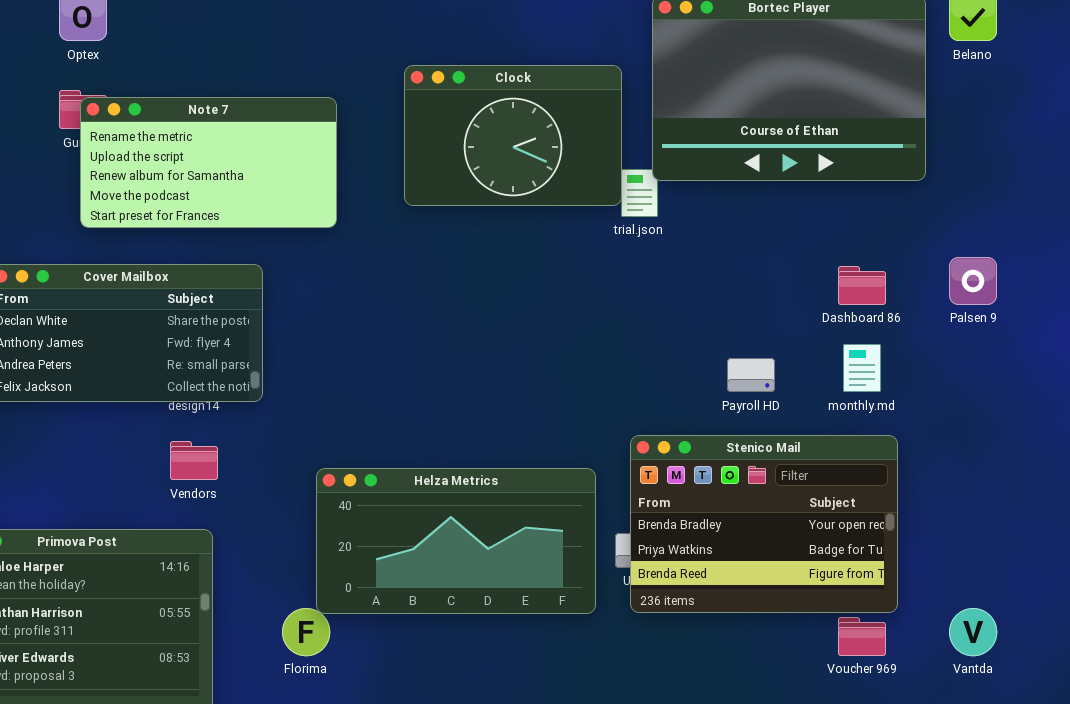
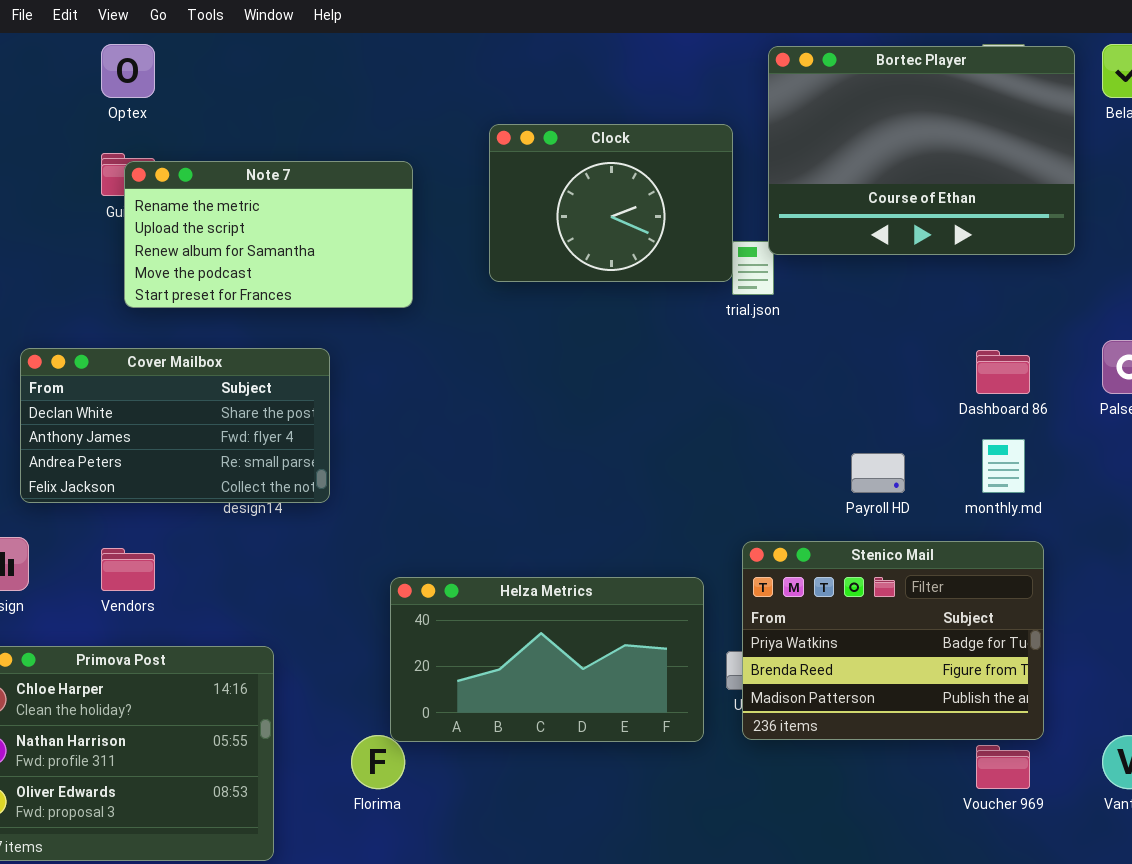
Stenico Mail: [630,435,898,613] -> [742,541,1044,740], scrolled down 1 row
Vendors: [170,441,218,480] -> [101,548,155,591], moved

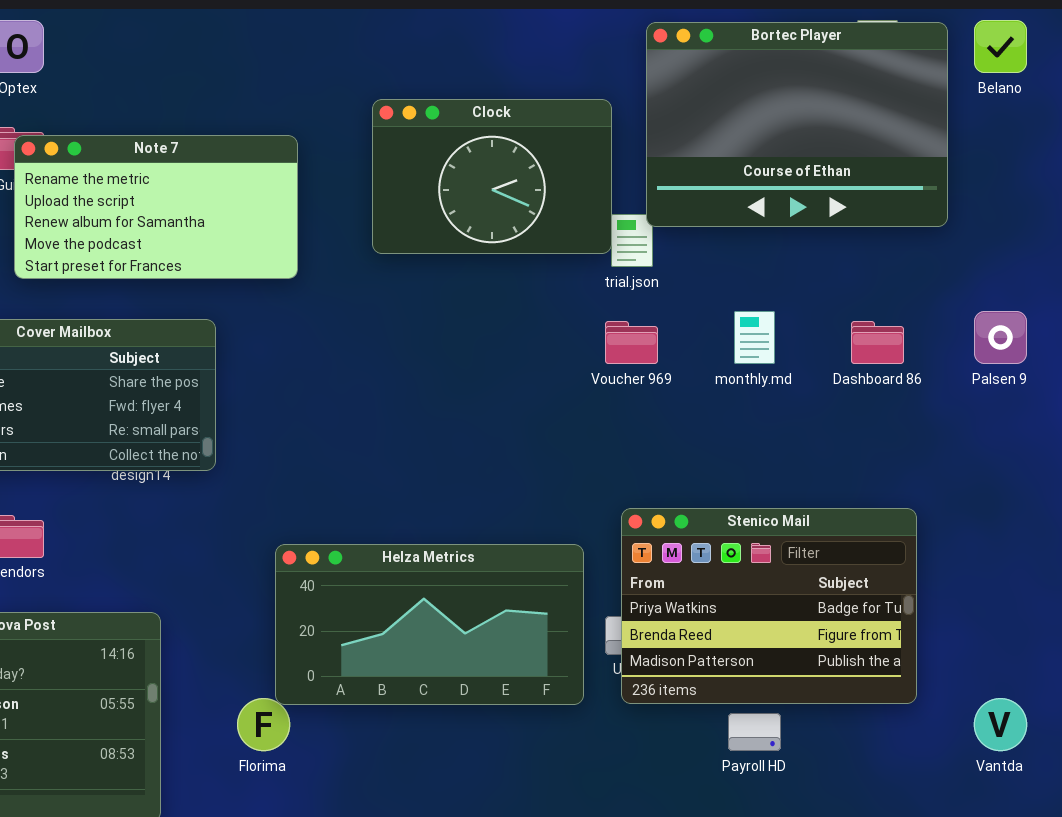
monthly.md: [982,439,1025,493] -> [734,311,775,364], moved
Payroll HD: [851,453,905,493] -> [728,713,781,751], moved
Voucher 969: [976,745,1030,789] -> [605,321,658,364], moved

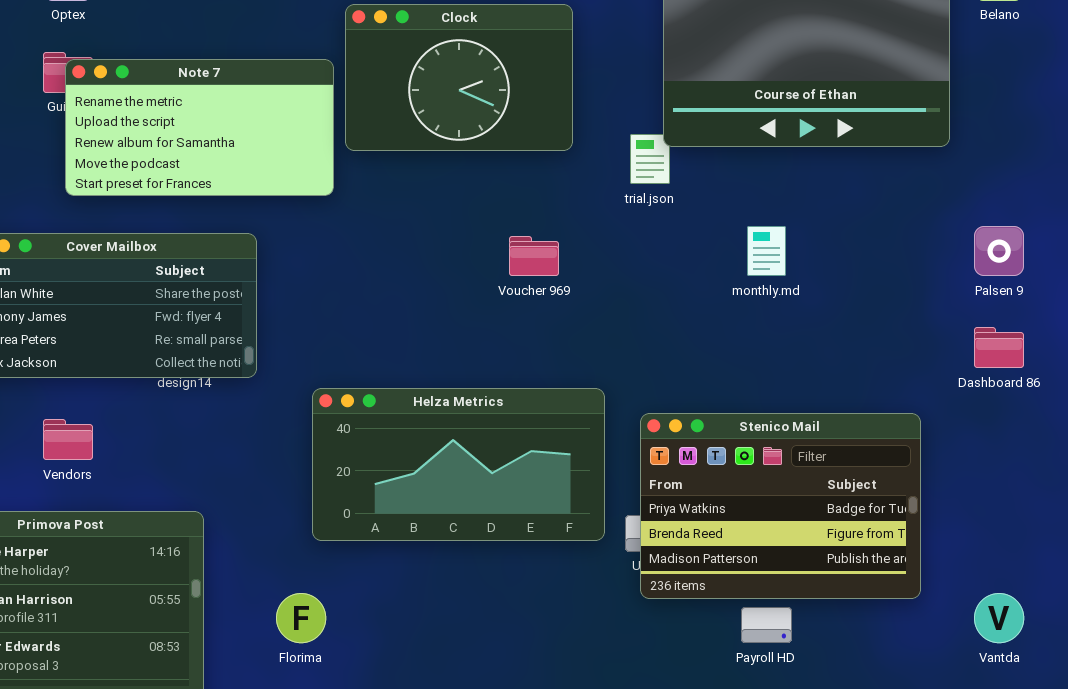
Clock: [372,99,612,254] -> [345,4,573,151], moved
Voucher 969: [605,321,658,364] -> [509,236,559,276], moved
Dashboard 86: [851,321,904,364] -> [974,327,1024,368], moved
Helza Metrics: [275,544,584,705] -> [312,388,605,541], moved

